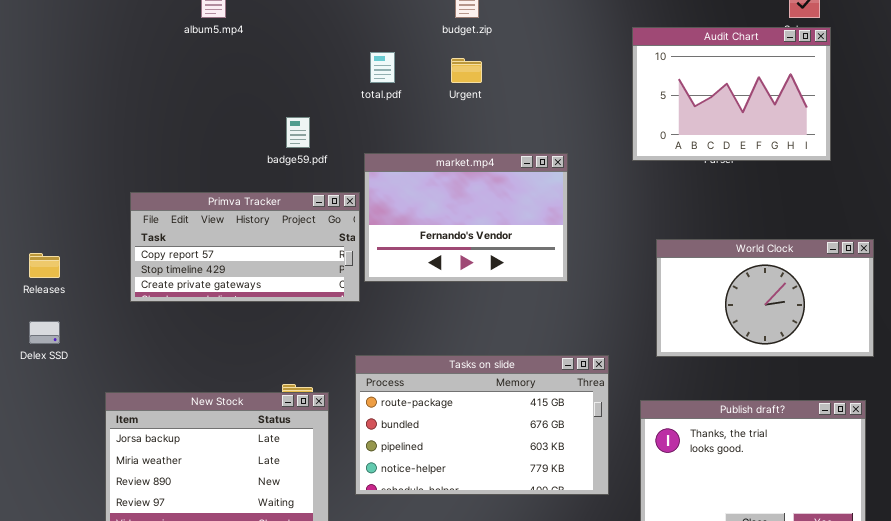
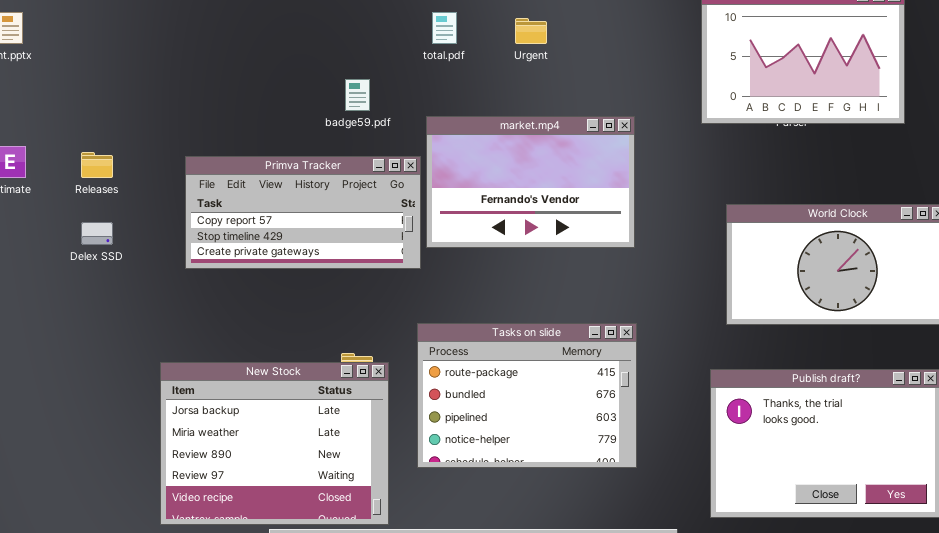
Releases: [29,253,60,278] -> [81,152,113,178], moved
Delex SSD: [29,321,60,344] -> [81,222,113,245], moved
Tasks on slide: [355,355,609,495] -> [417,323,637,468], resized

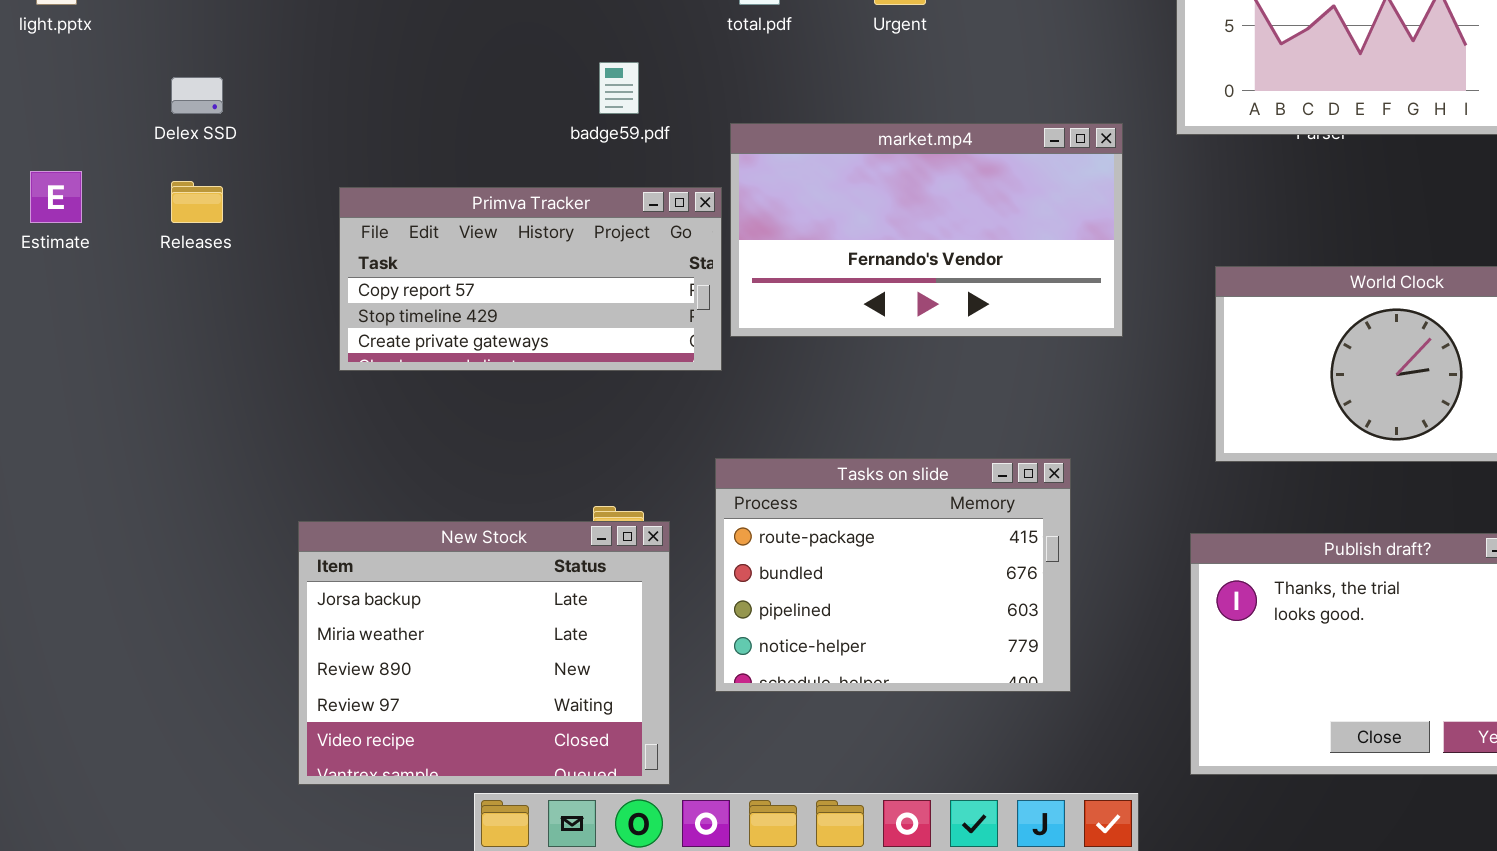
market.mp4: [426,116,635,248] -> [730,123,1123,337], resized
Delex SSD: [81,222,113,245] -> [171,77,223,114], moved

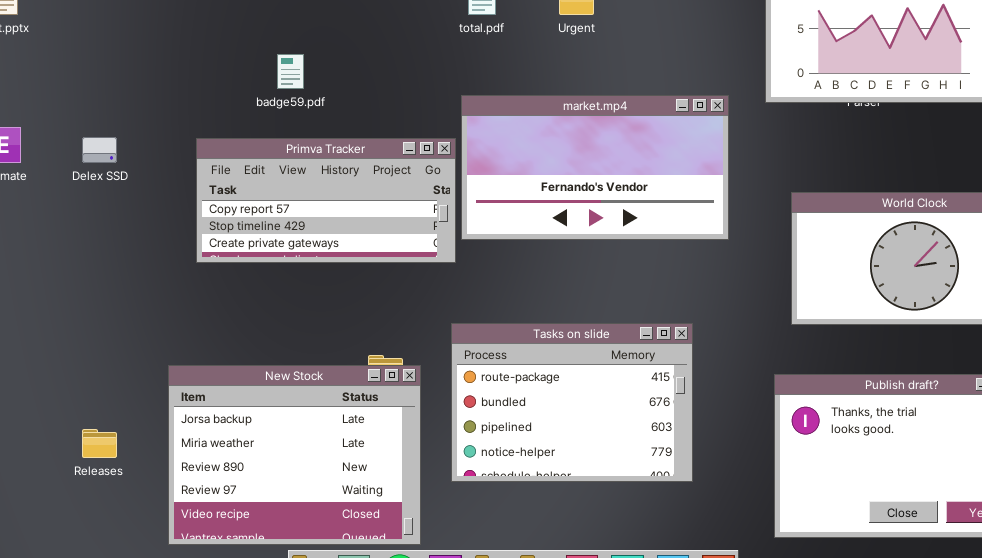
badge59.pdf: [599,62,639,114] -> [277,54,304,89], moved
Delex SSD: [171,77,223,114] -> [82,137,117,163], moved
Releases: [171,181,223,223] -> [82,429,117,458], moved

